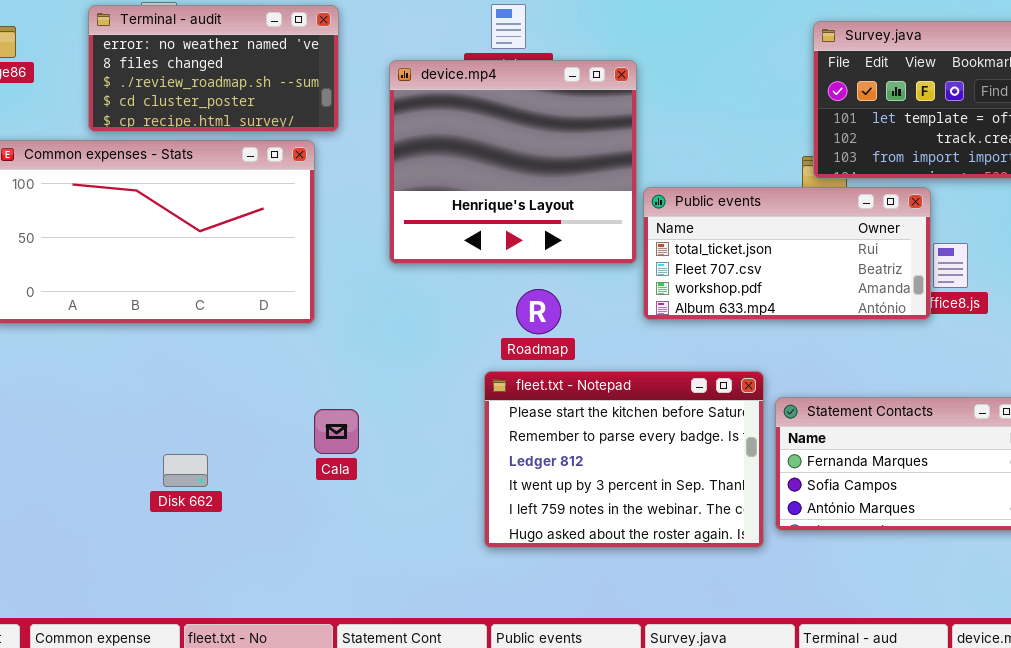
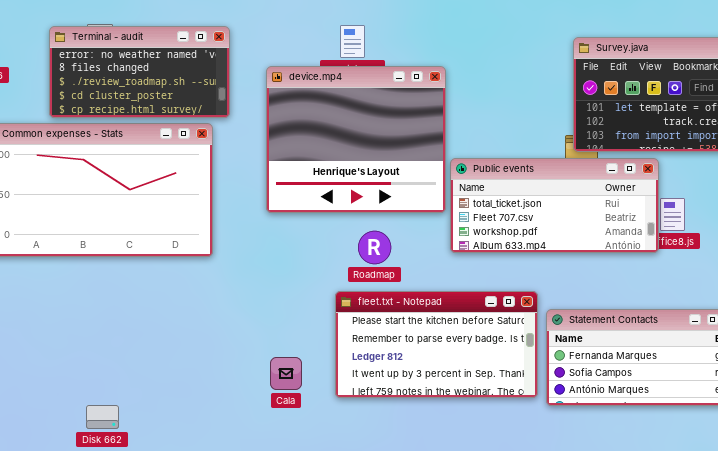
fleet.txt - Notepad: [484,371,764,548] -> [335,291,538,398], resized
Cala: [314,409,359,454] -> [270,357,302,390], moved
Disk 662: [163,454,208,487] -> [86,405,119,429], moved

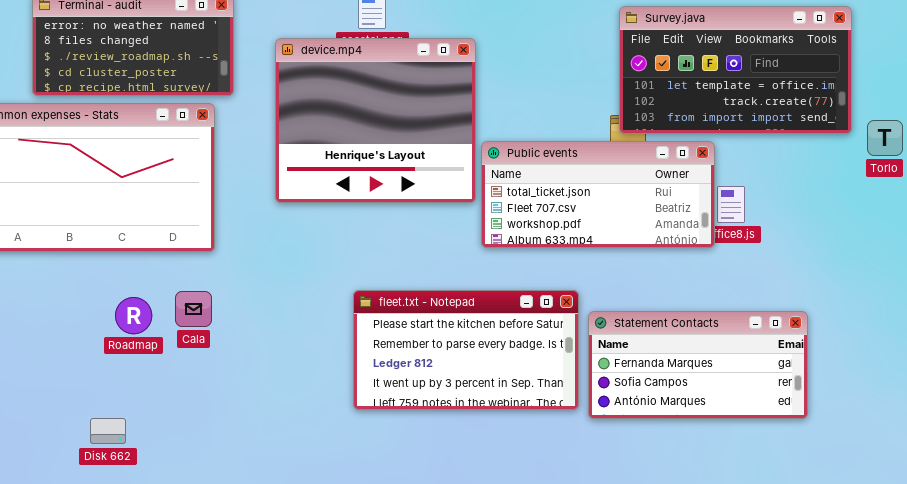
Roadmap: [358,231,391,264] -> [115,297,152,334], moved
Cala: [270,357,302,390] -> [175,291,212,327], moved
Disk 662: [86,405,119,429] -> [90,418,126,444], moved

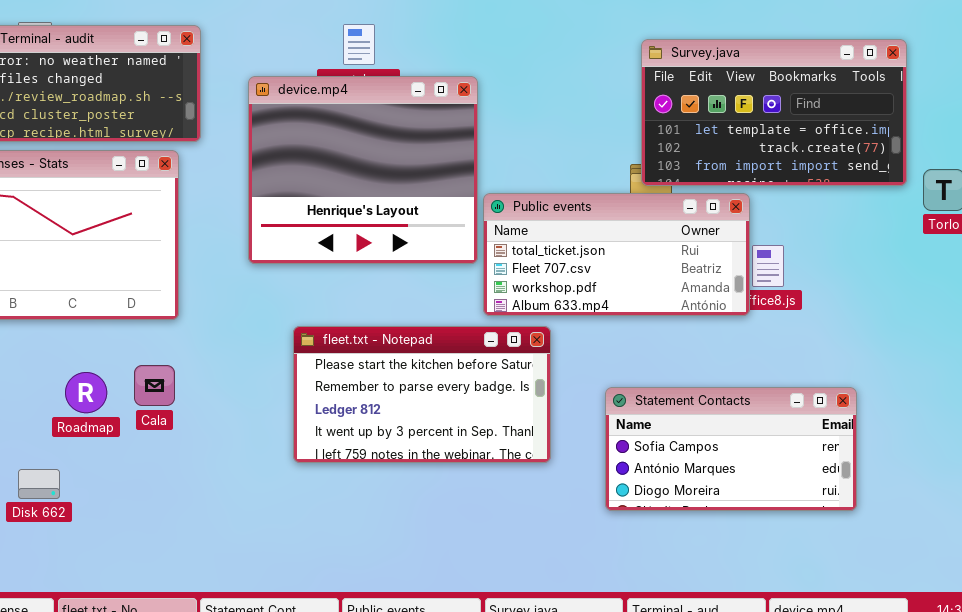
fleet.txt - Notepad: [353,290,579,410] -> [293,326,551,463], moved
Statement Contacts: [588,311,808,419] -> [605,387,857,511], scrolled down 1 row
Disk 662: [90,418,126,444] -> [18,469,60,499], moved

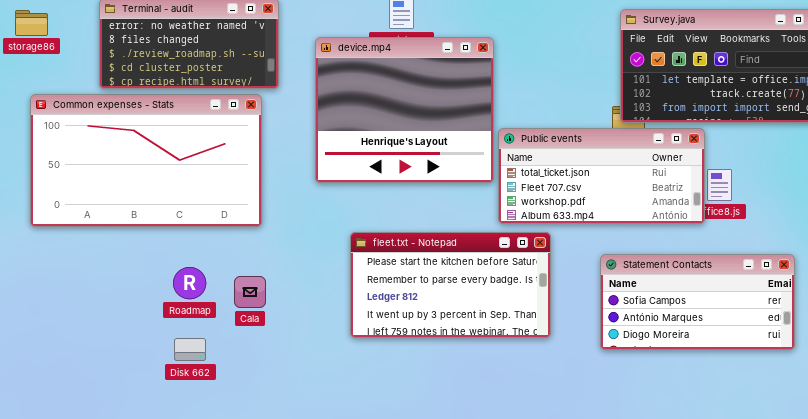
Cala: [134,365,175,406] -> [234,276,266,308], moved
Statement Contacts: [605,387,857,511] -> [600,254,795,350], moved
Disk 662: [18,469,60,499] -> [174,338,206,361], moved

